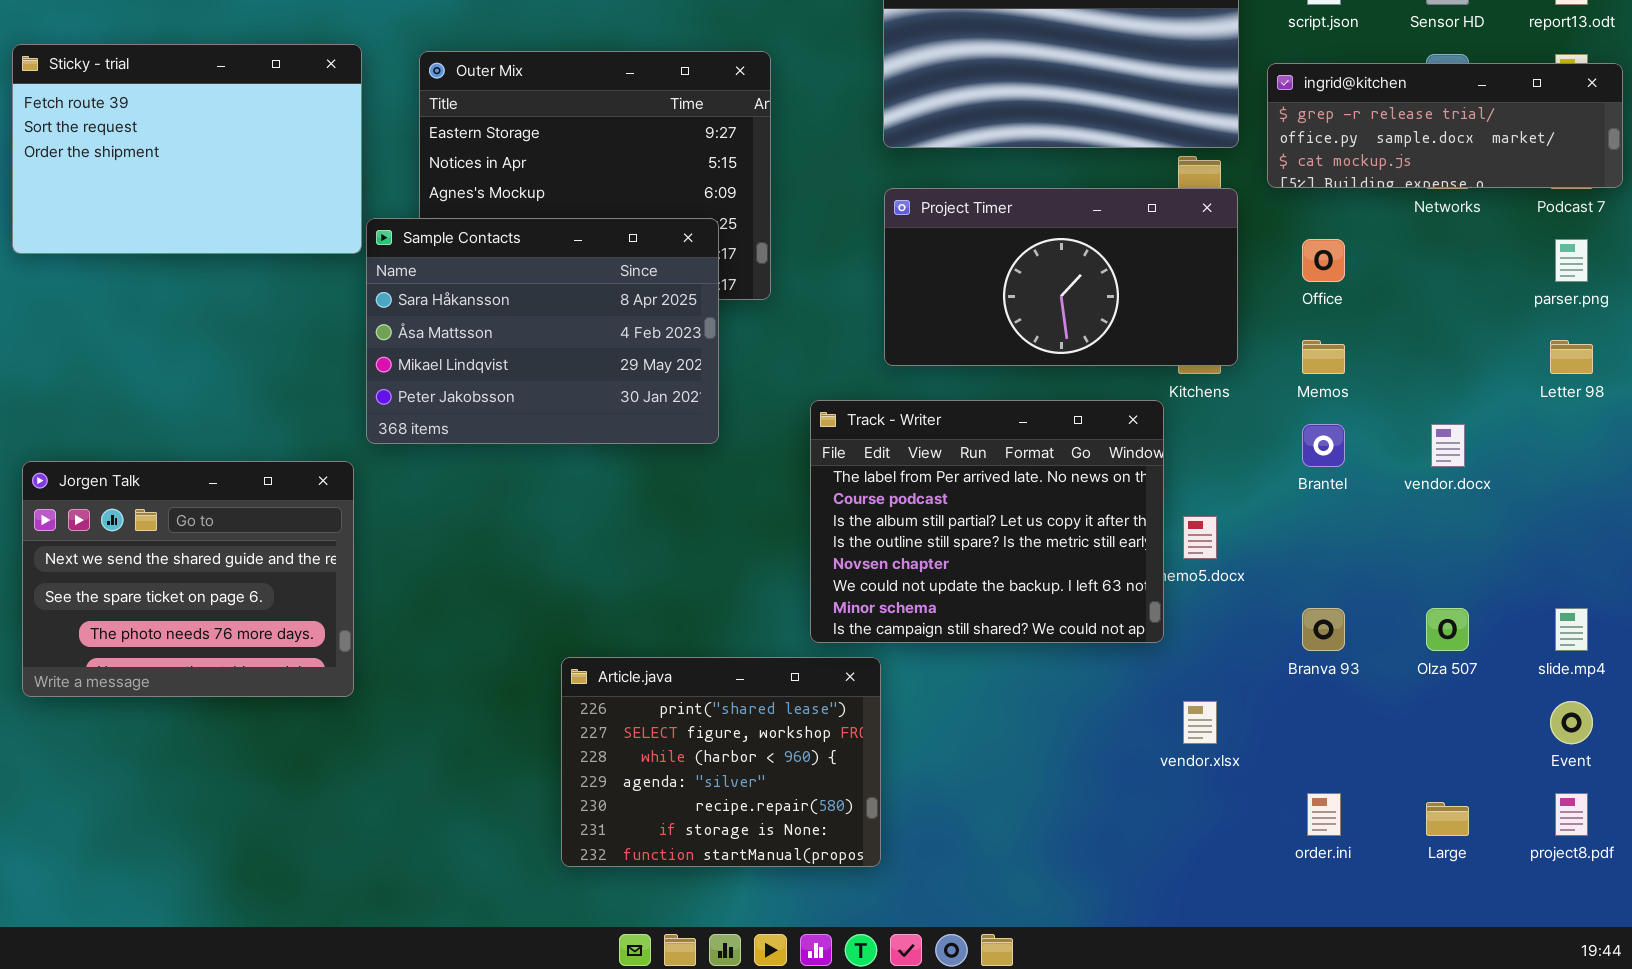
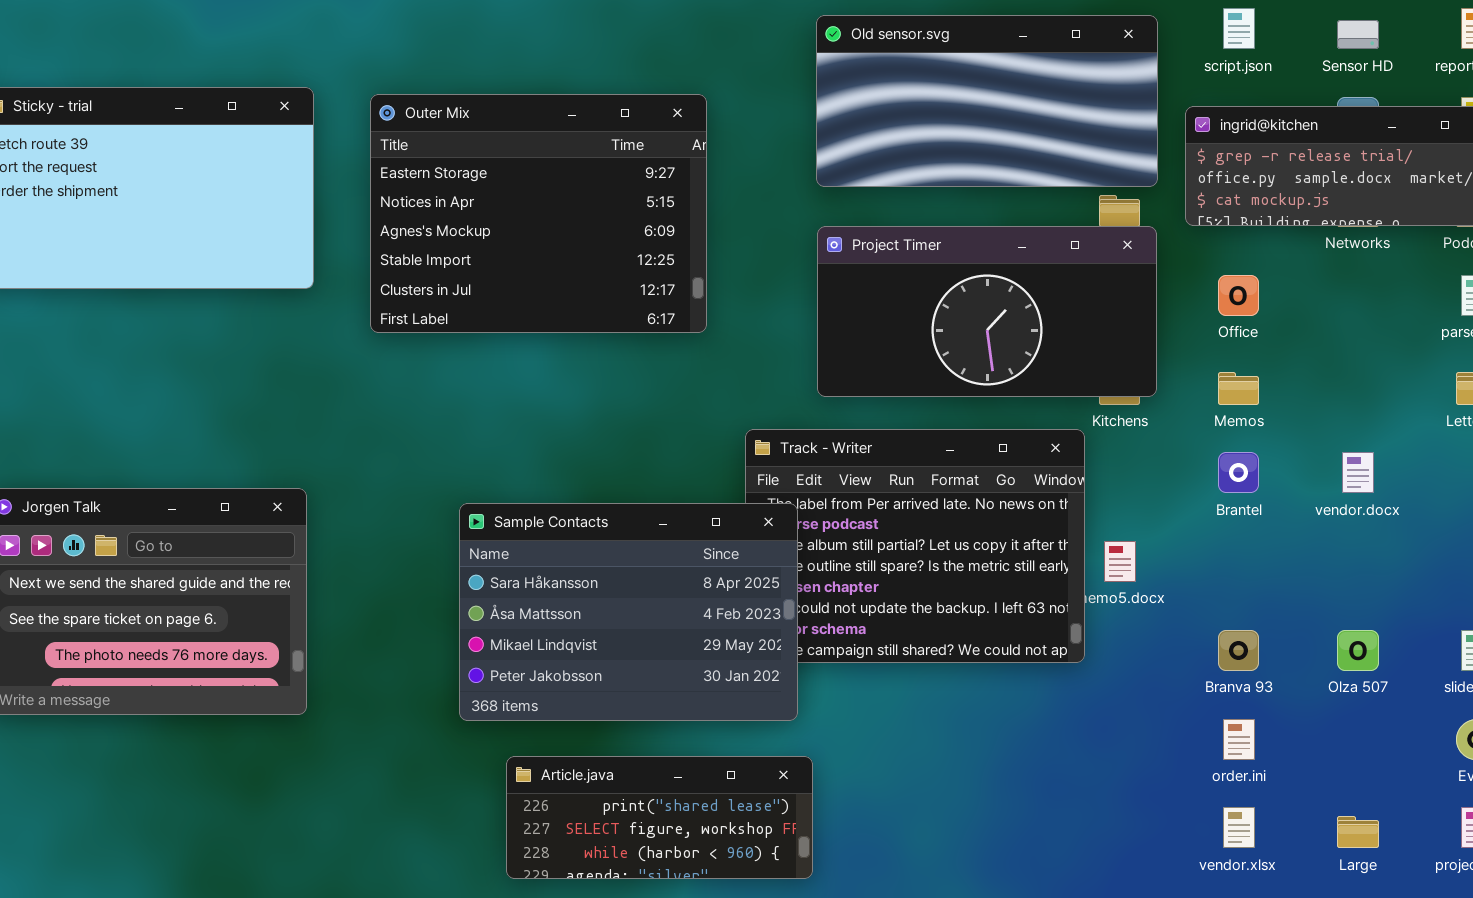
Sample Contacts: [366,218,719,444] -> [459,503,798,721], moved
Article.java: [561,657,881,867] -> [506,756,813,879], resized
vendor.xlsx: [1183,701,1217,744] -> [1223,807,1255,848], moved
order.ini: [1307,793,1341,836] -> [1223,719,1255,760], moved

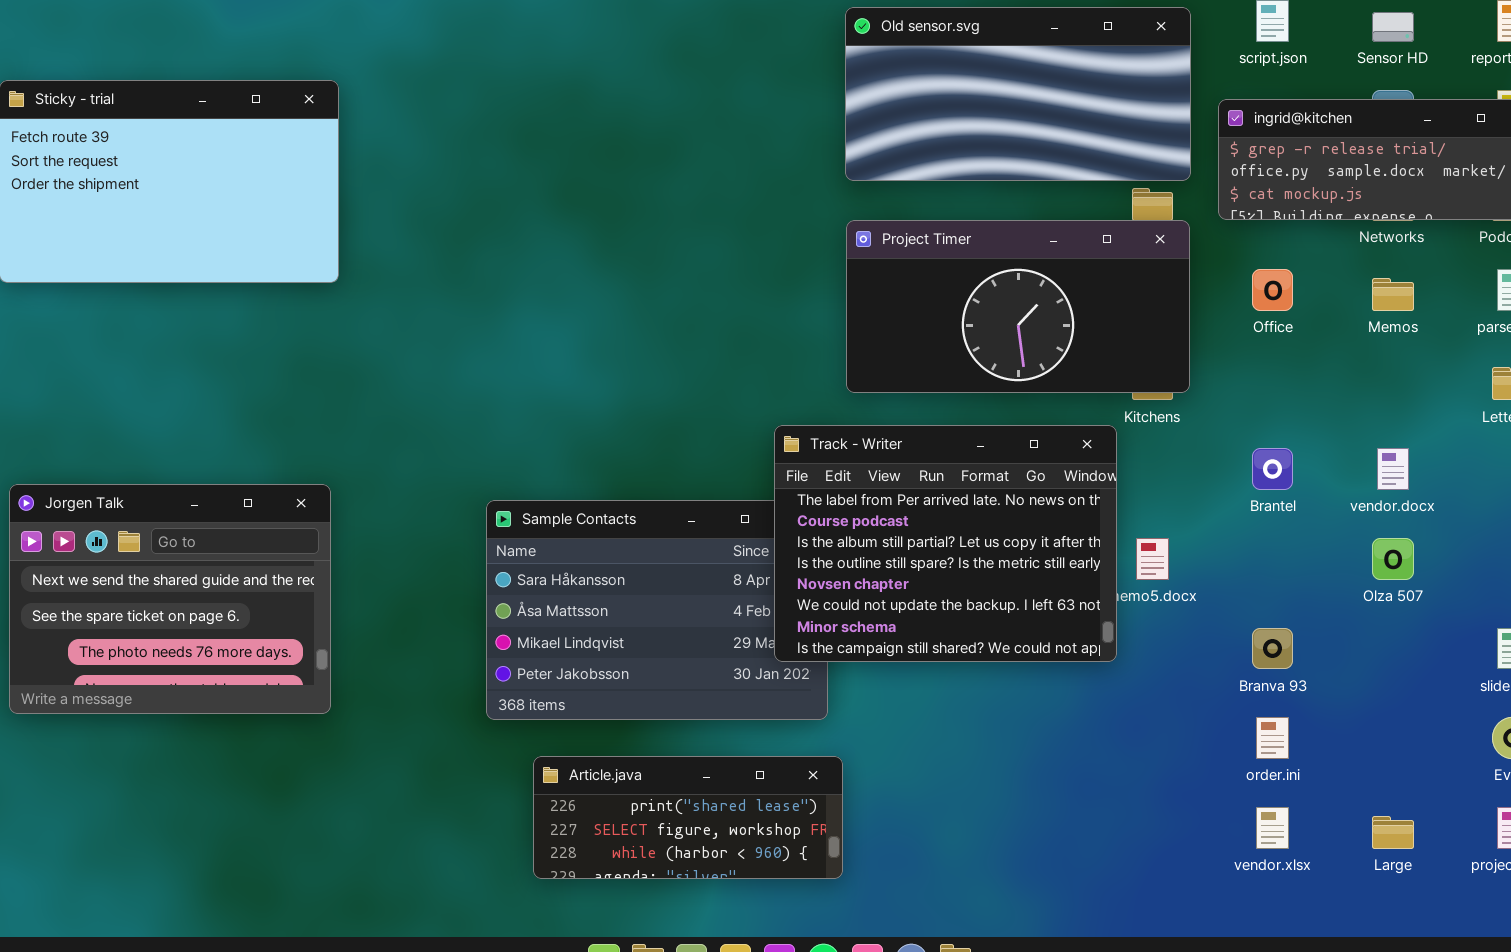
Outer Mix: [370,94,707,333] -> none, closed
Memos: [1218,372,1259,405] -> [1372,278,1414,311], moved
Track - Writer: [745,429,1085,663] -> [774,425,1117,662], raised
Olza 507: [1337,630,1379,671] -> [1372,538,1414,580], moved

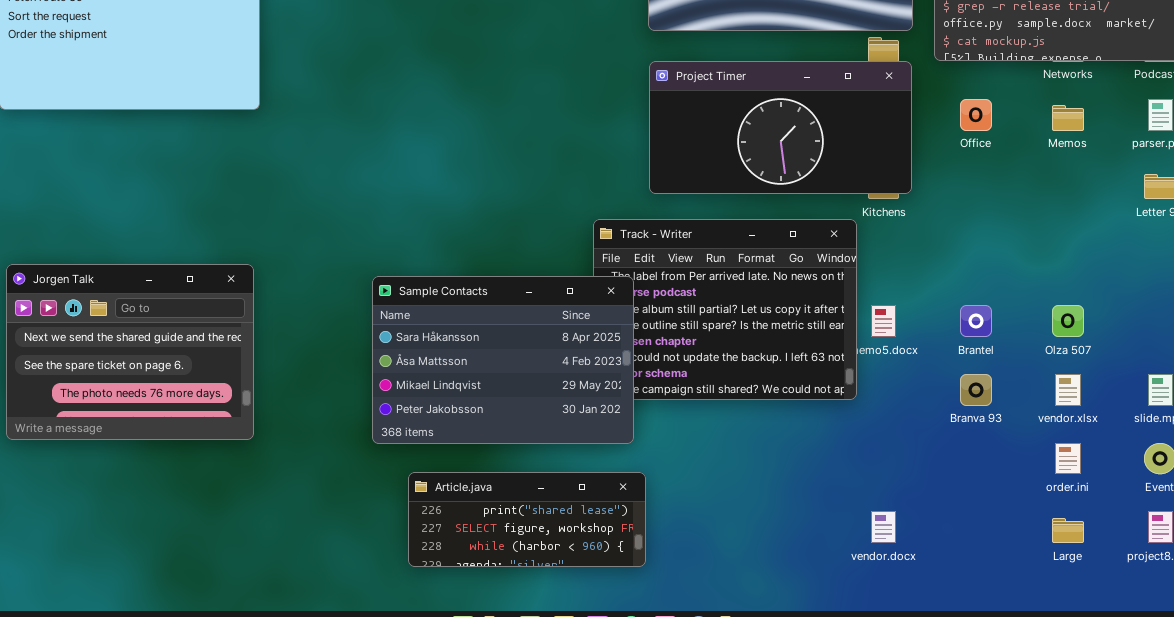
Brantel: [1252,448,1293,490] -> [960,305,992,337], moved
vendor.docx: [1377,448,1409,490] -> [871,511,896,543], moved
Sample Contacts: [486,500,828,720] -> [372,276,634,444], raised
order.ini: [1256,717,1289,759] -> [1055,443,1081,474], moved
vendor.xlsx: [1256,807,1289,849] -> [1055,374,1081,406], moved

